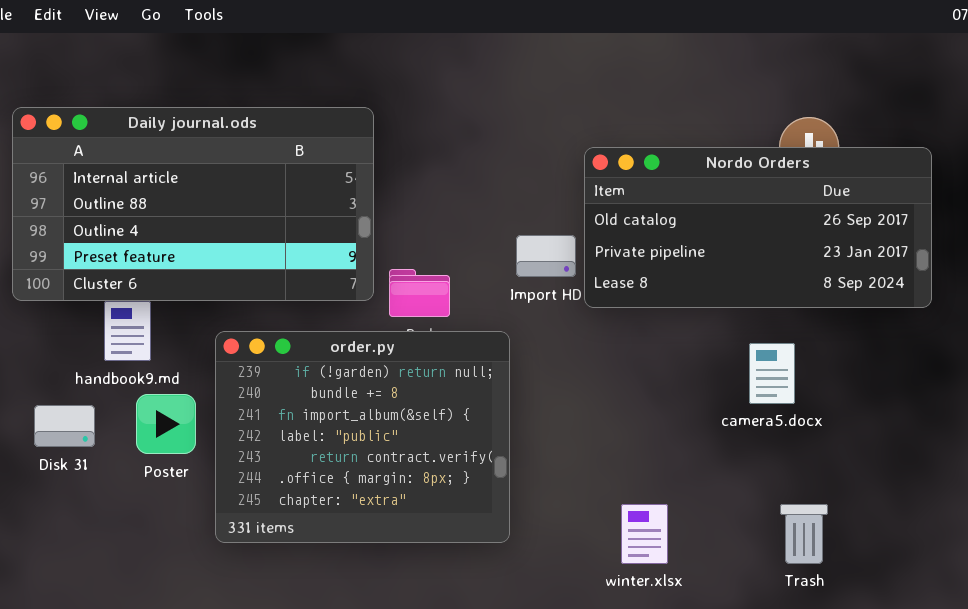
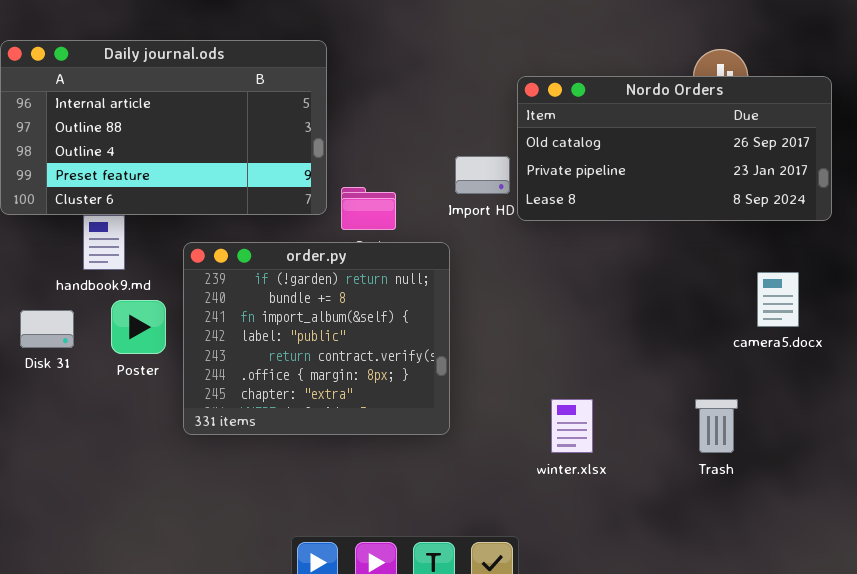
camera5.docx: [749,343,795,404] -> [757,272,799,327], moved

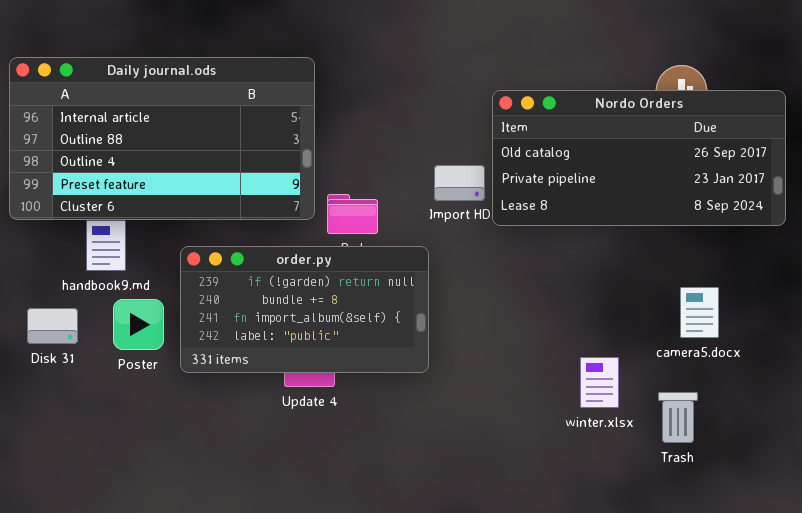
order.py: [183,242,450,435] -> [180,246,429,373], resized
camera5.docx: [757,272,799,327] -> [680,287,719,338], moved
winter.xlsx: [551,399,593,453] -> [580,357,619,408], moved

